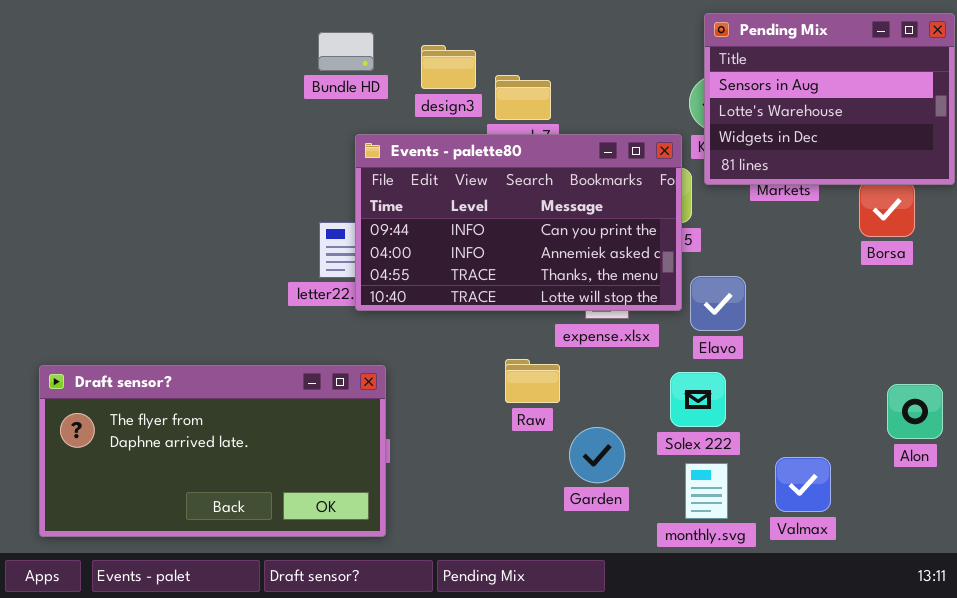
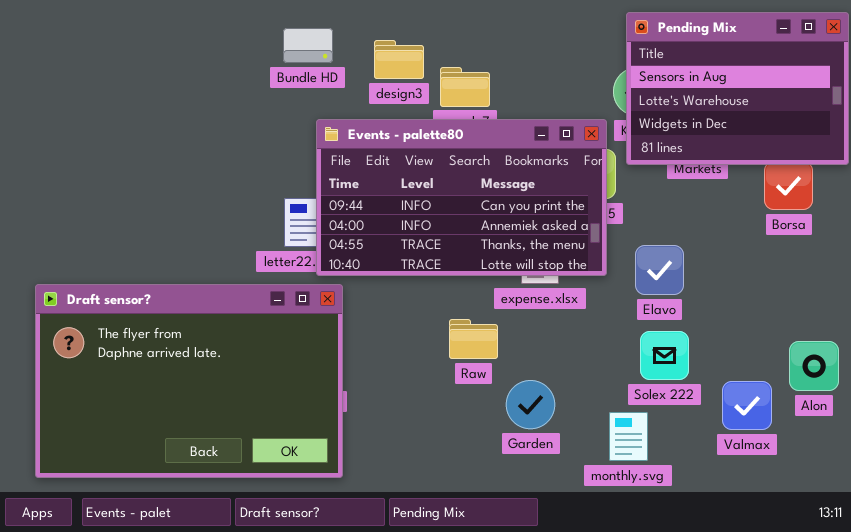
Elavo: [690,276,746,331] -> [635,245,684,295], moved
Draft sensor?: [39,365,386,537] -> [35,284,343,478], resized
Solex 222: [670,372,726,427] -> [640,331,689,380], moved
Valmax: [775,457,831,512] -> [722,381,772,430], moved

